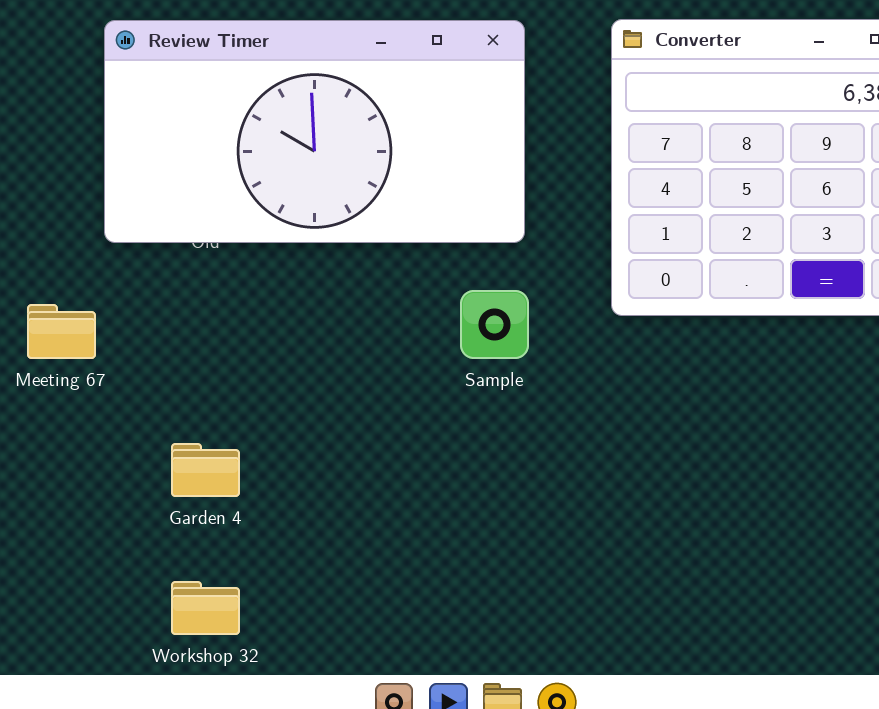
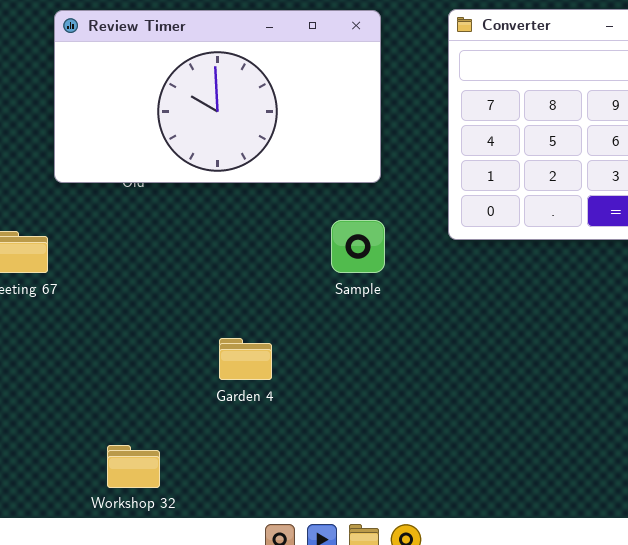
Garden 4: [171,443,240,497] -> [219,338,272,380], moved

